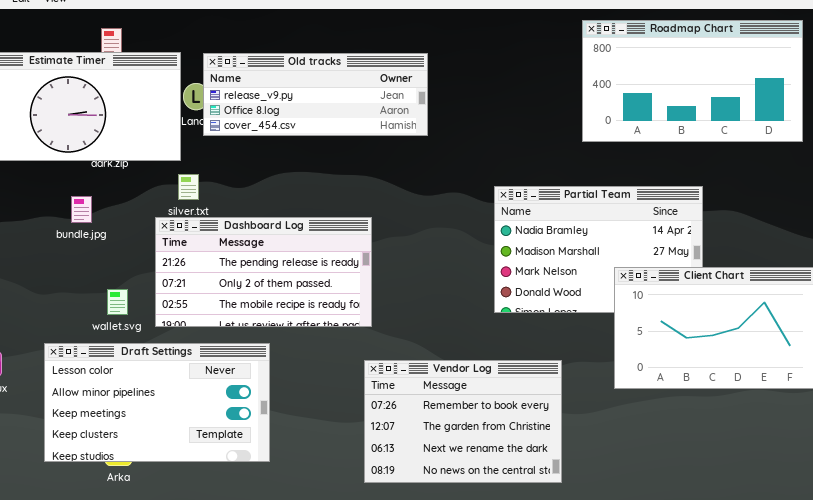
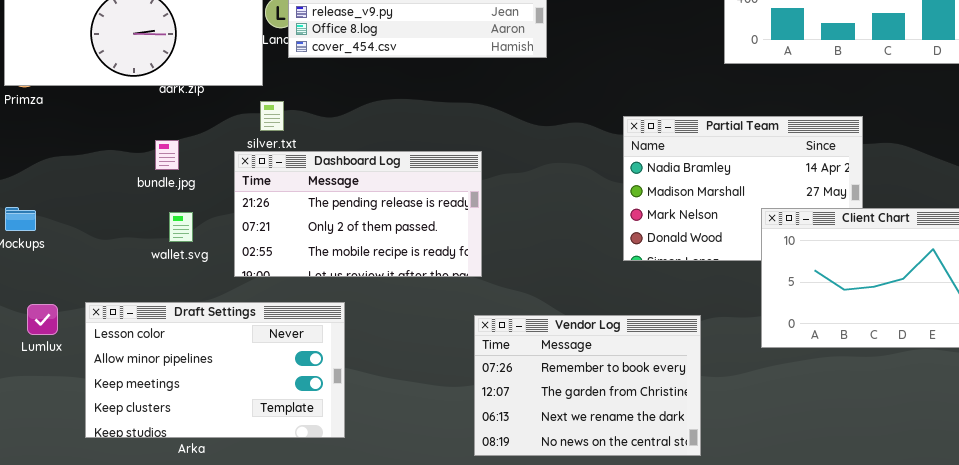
bundle.jpg: [71,196,92,223] -> [155,140,179,170], moved
wallet.svg: [107,289,128,315] -> [169,212,193,242], moved
Draft Settings: [44,343,270,462] -> [85,302,345,438], moved

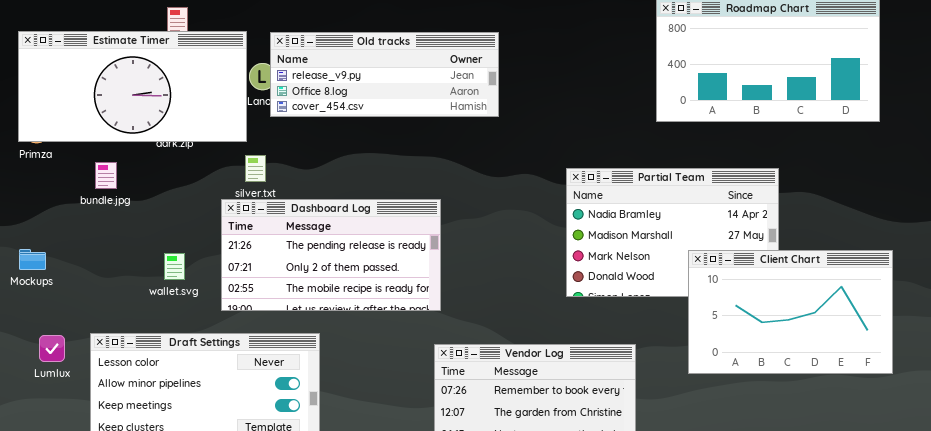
bundle.jpg: [155,140,179,170] -> [95,162,117,189], moved

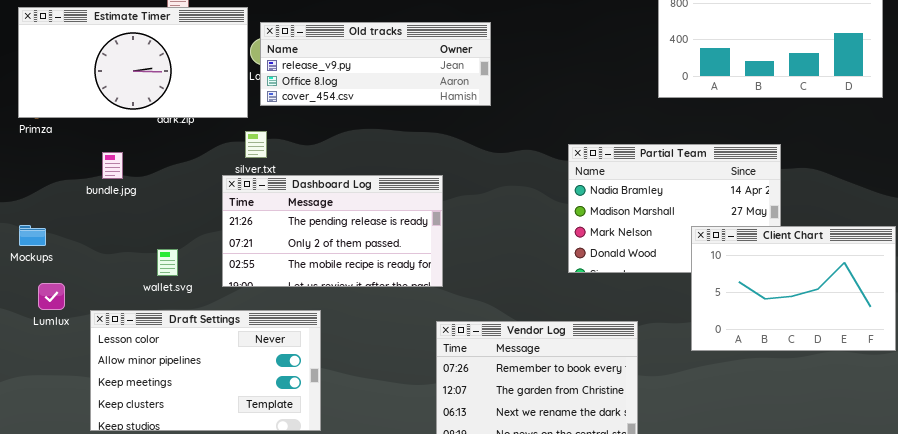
Old tracks: [270,32,499,117] -> [260,22,491,106], moved
bundle.jpg: [95,162,117,189] -> [102,152,123,179], moved
wallet.svg: [164,253,185,280] -> [157,249,178,276], moved
Lumlux: [39,335,65,362] -> [38,283,65,310], moved

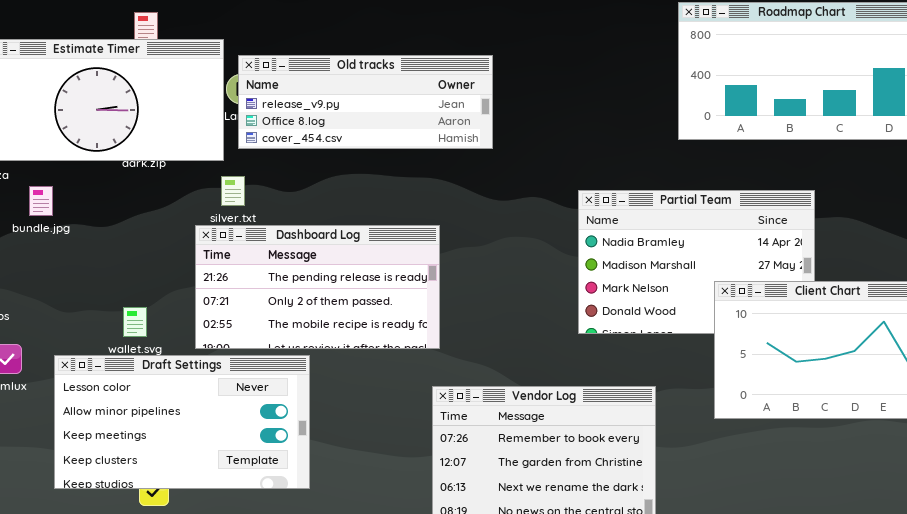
bundle.jpg: [102,152,123,179] -> [29,186,53,216], moved
Draft Settings: [90,310,321,431] -> [54,355,310,489], moved

